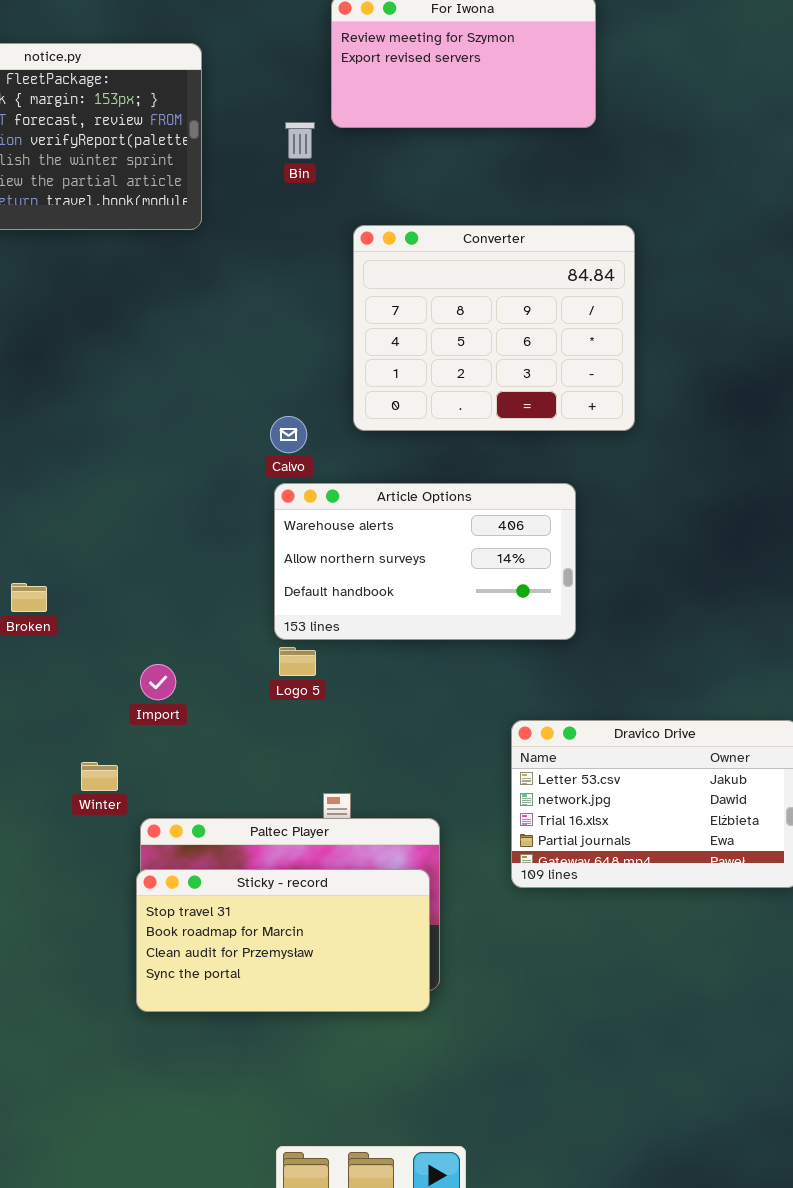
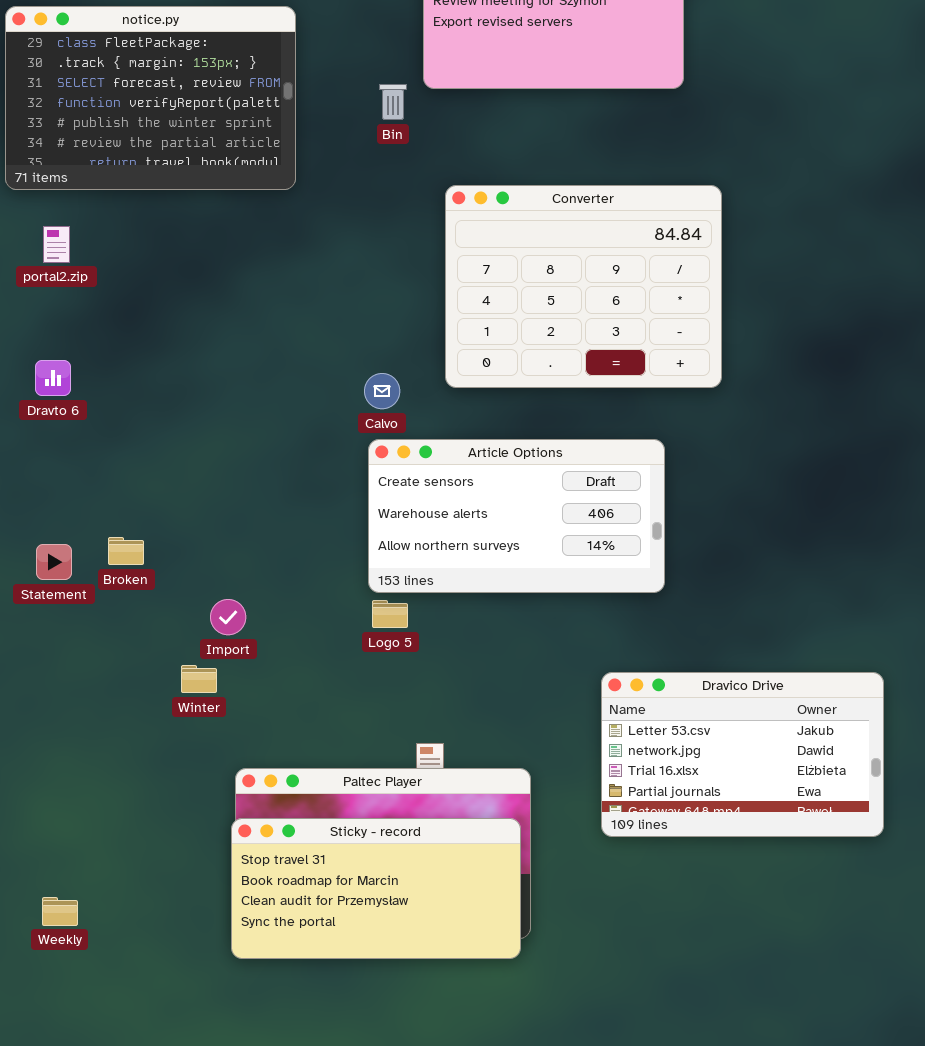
Article Options: [274,483,576,640] -> [368,439,665,593], scrolled up 1 row
Import: [140,664,176,700] -> [210,599,246,635], moved
Winter: [81,762,118,791] -> [181,665,217,693], moved

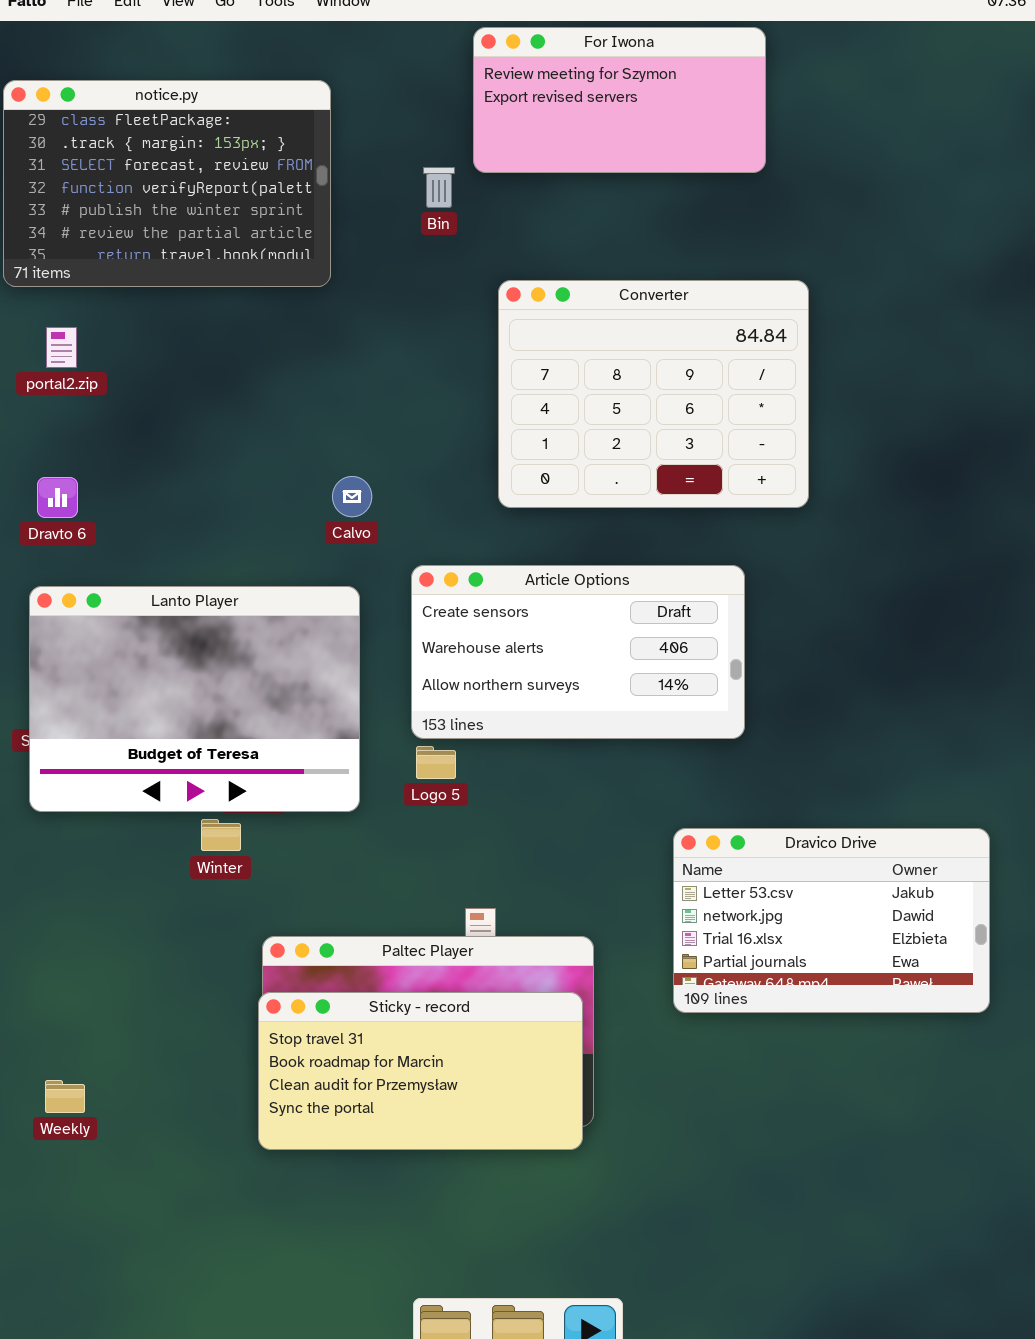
Calvo: [364,373,400,409] -> [332,476,372,517], moved
Lanto Player: none -> [29,586,360,812], opened

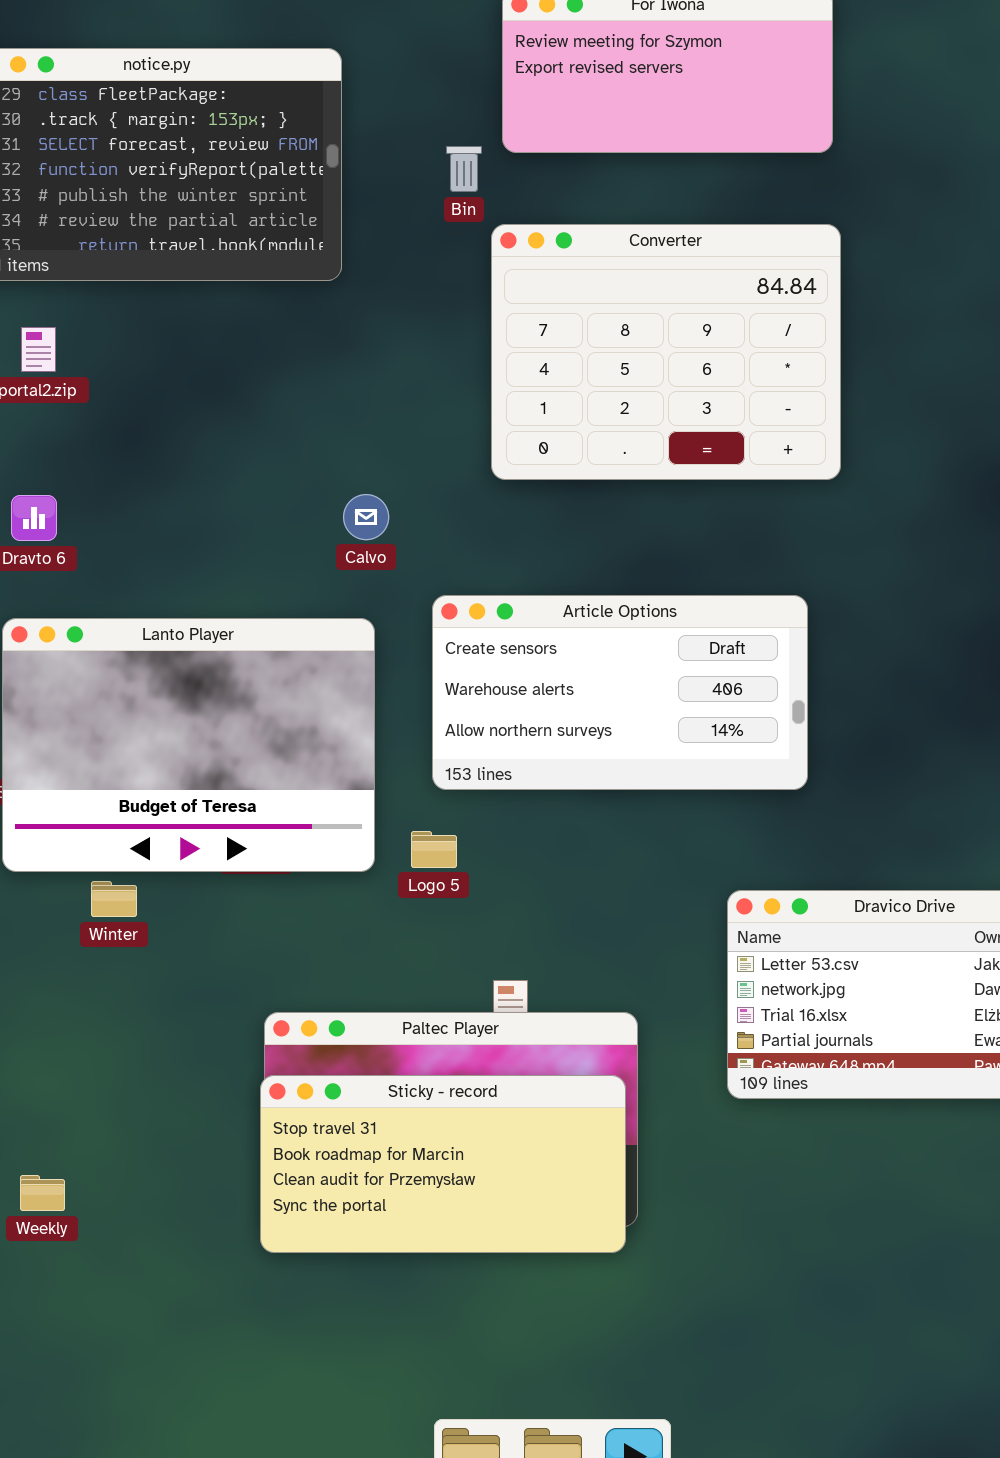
Converter: [498,280,809,508] -> [491,224,841,480], moved
Logo 5: [416,746,456,779] -> [411,831,457,868], moved
Winter: [201,819,241,851] -> [91,881,137,917], moved

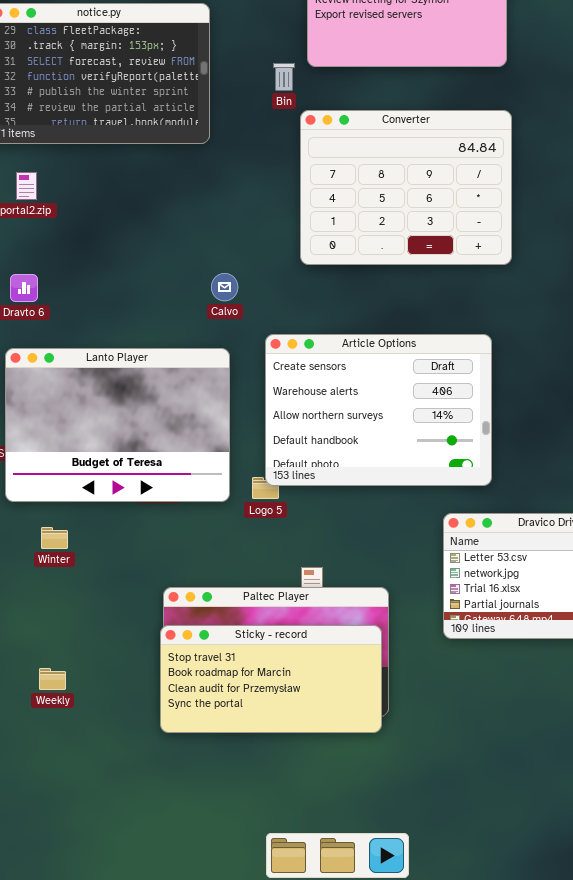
Article Options: [432,595,808,790] -> [265,334,492,486], resized
Winter: [91,881,137,917] -> [41,527,68,549], moved
Weekly: [20,1175,65,1211] -> [39,668,66,690], moved

